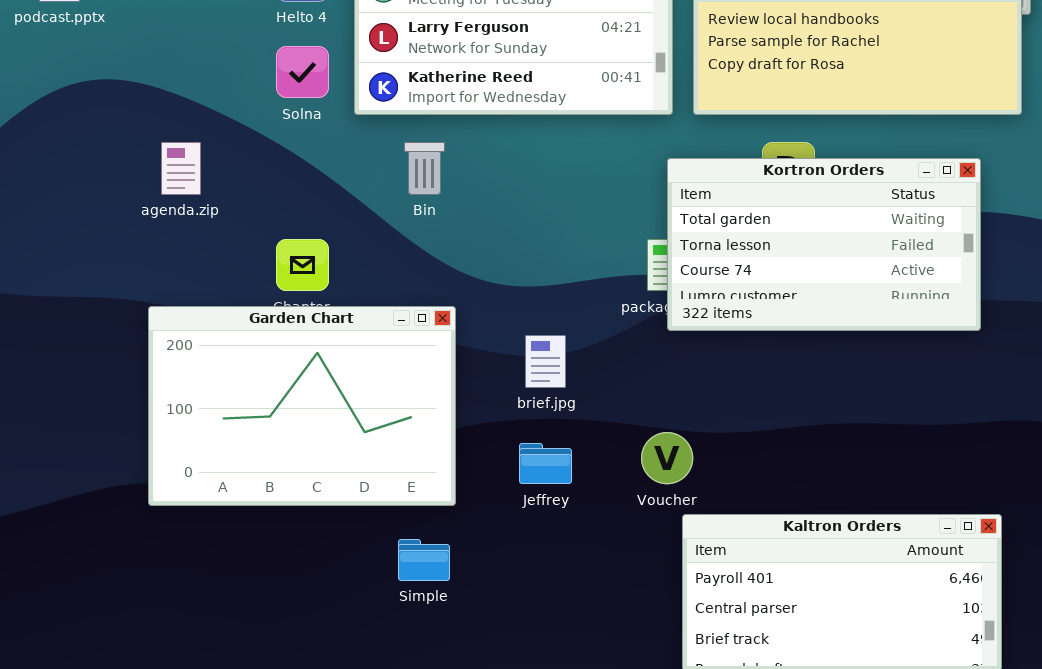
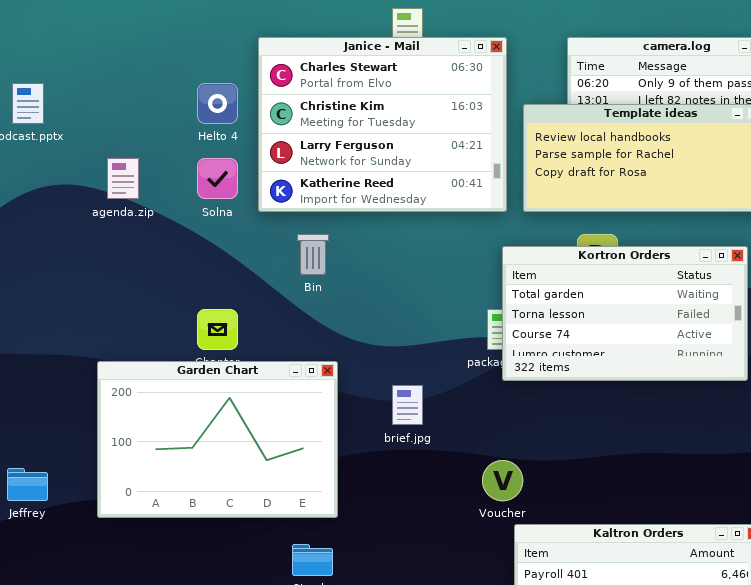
agenda.zip: [161,142,201,195] -> [107,158,139,199], moved
Jeffrey: [519,443,572,484] -> [7,468,48,501], moved

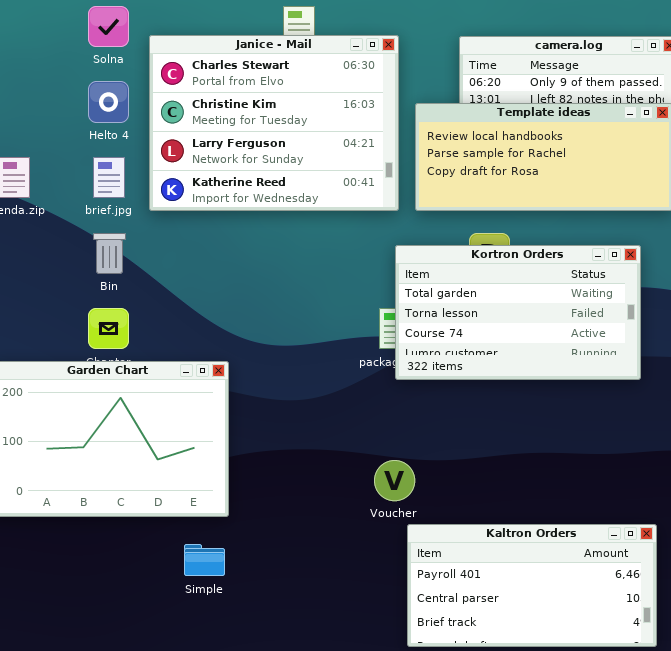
Solna: [197,158,238,199] -> [88,6,129,47], moved
Bin: [297,234,329,275] -> [93,233,126,274], moved
brief.jpg: [392,385,423,425] -> [93,157,125,198], moved

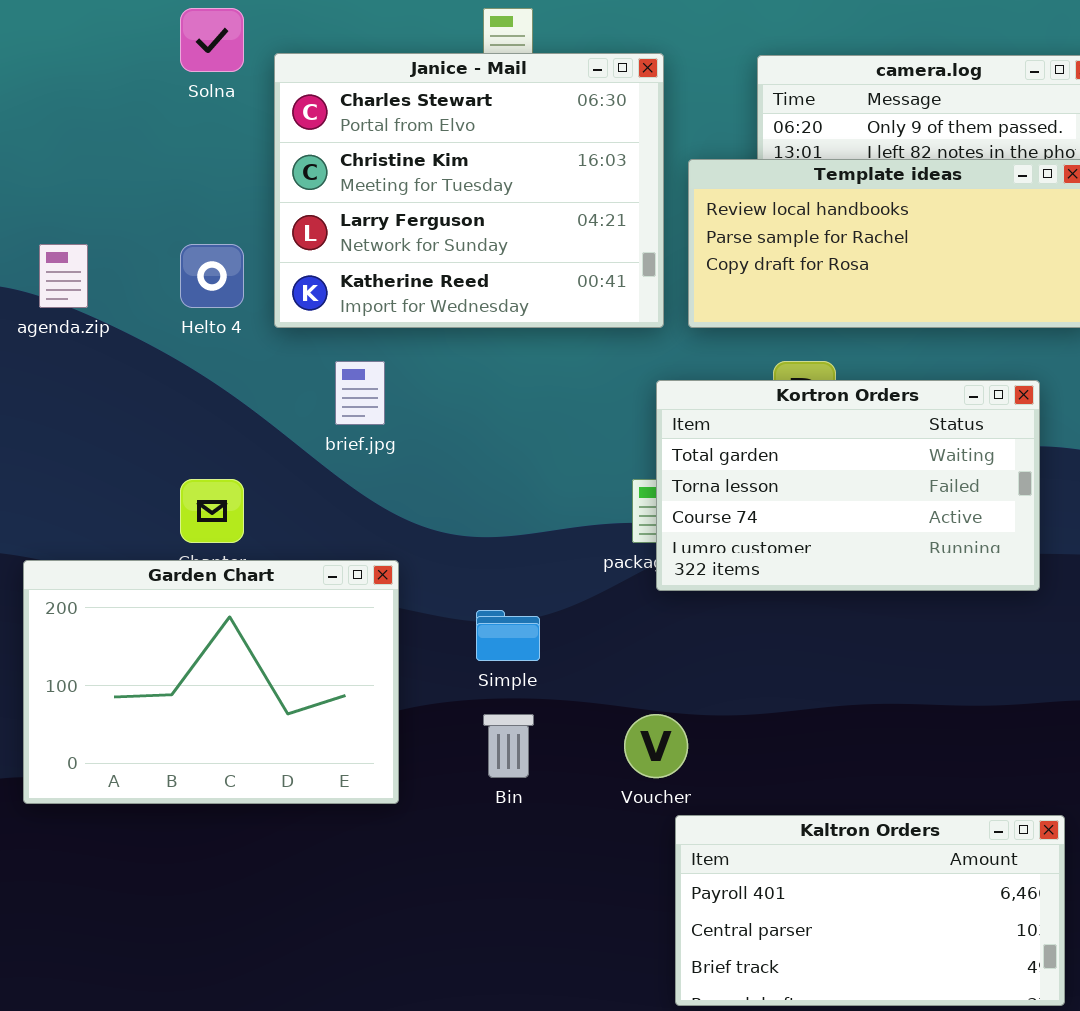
Helto 4: [88,81,129,123] -> [180,244,244,308], moved
brief.jpg: [93,157,125,198] -> [335,361,385,425], moved
Bin: [93,233,126,274] -> [483,714,534,778], moved
Simple: [184,544,225,576] -> [476,610,540,661], moved

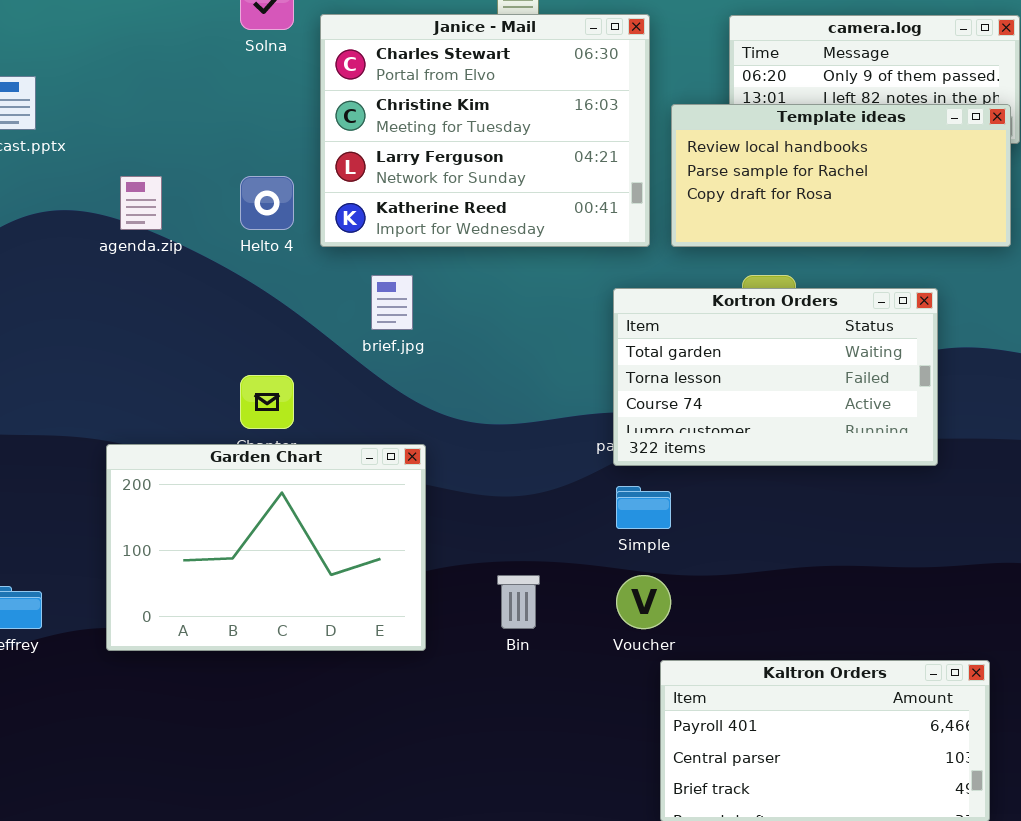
Kortron Orders: [656,380,1040,591] -> [613,288,938,466], moved
Simple: [476,610,540,661] -> [616,486,671,529], moved

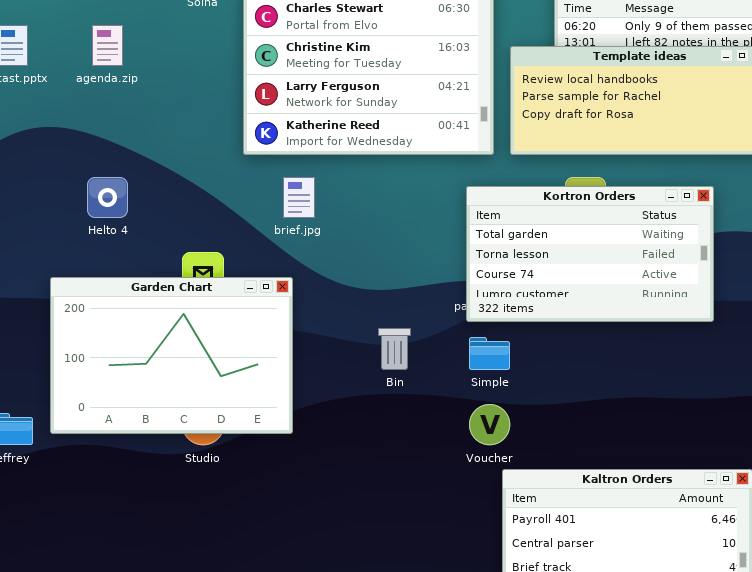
agenda.zip: [120,176,162,230] -> [92,25,123,66], moved
Helto 4: [240,176,294,230] -> [87,177,128,218], moved
Garden Chart: [106,444,426,651] -> [50,277,293,434], moved
Bin: [497,575,540,629] -> [378,328,411,370], moved

